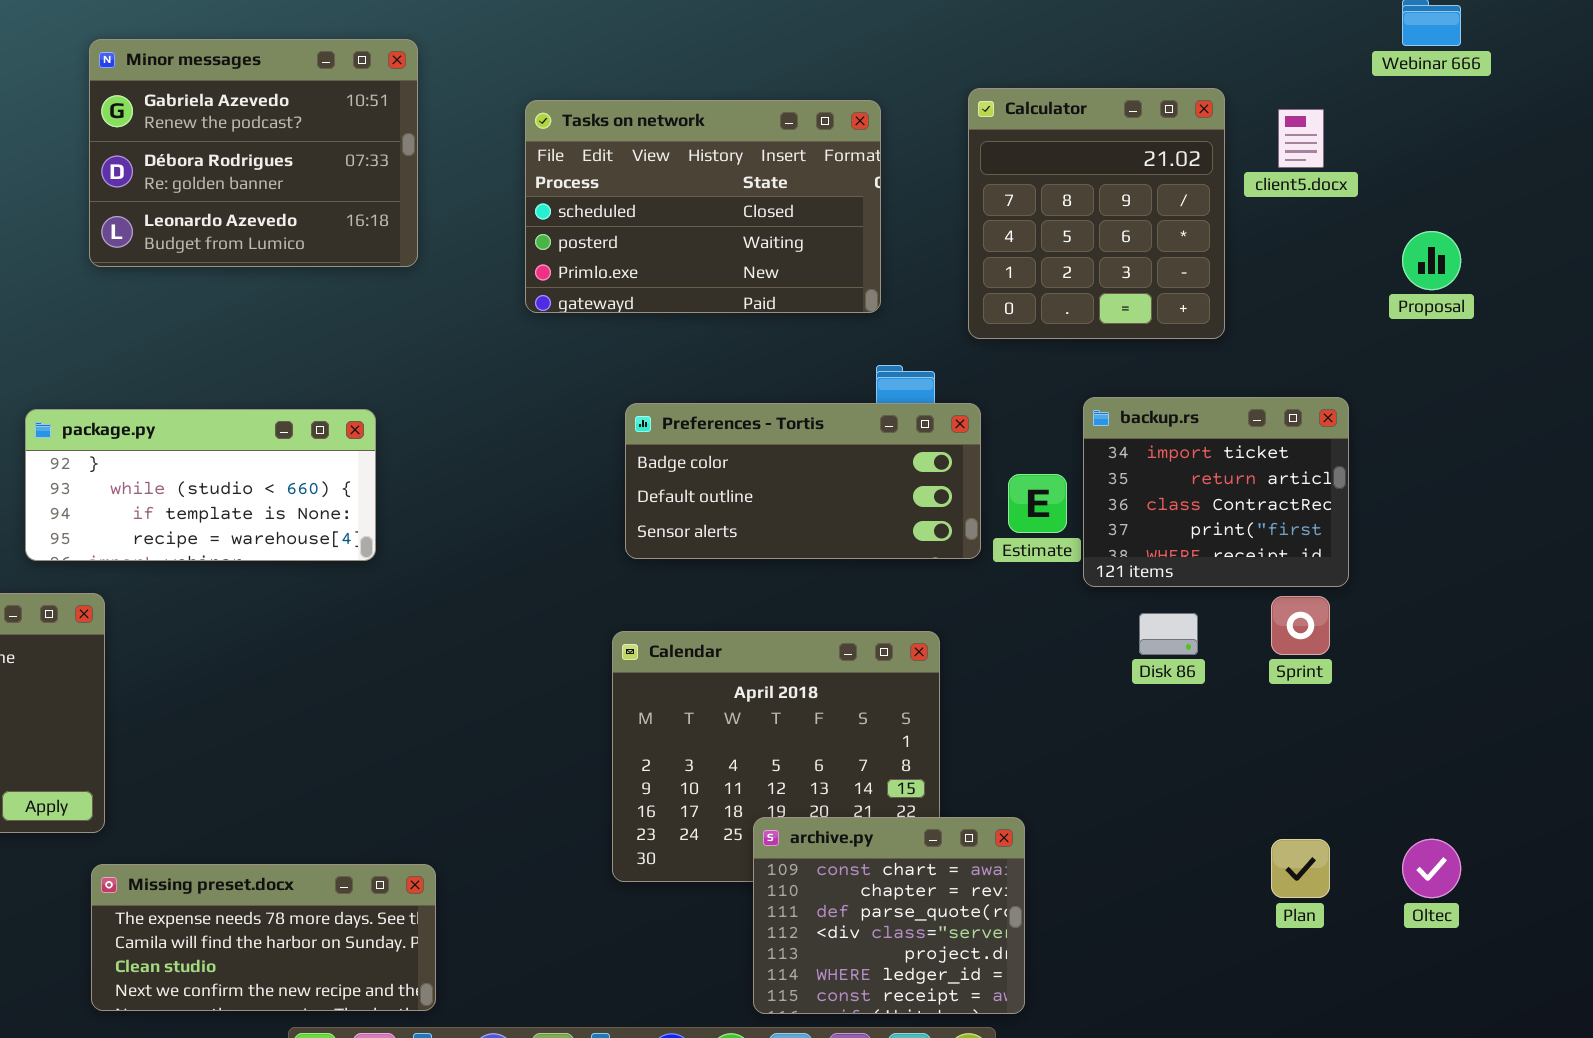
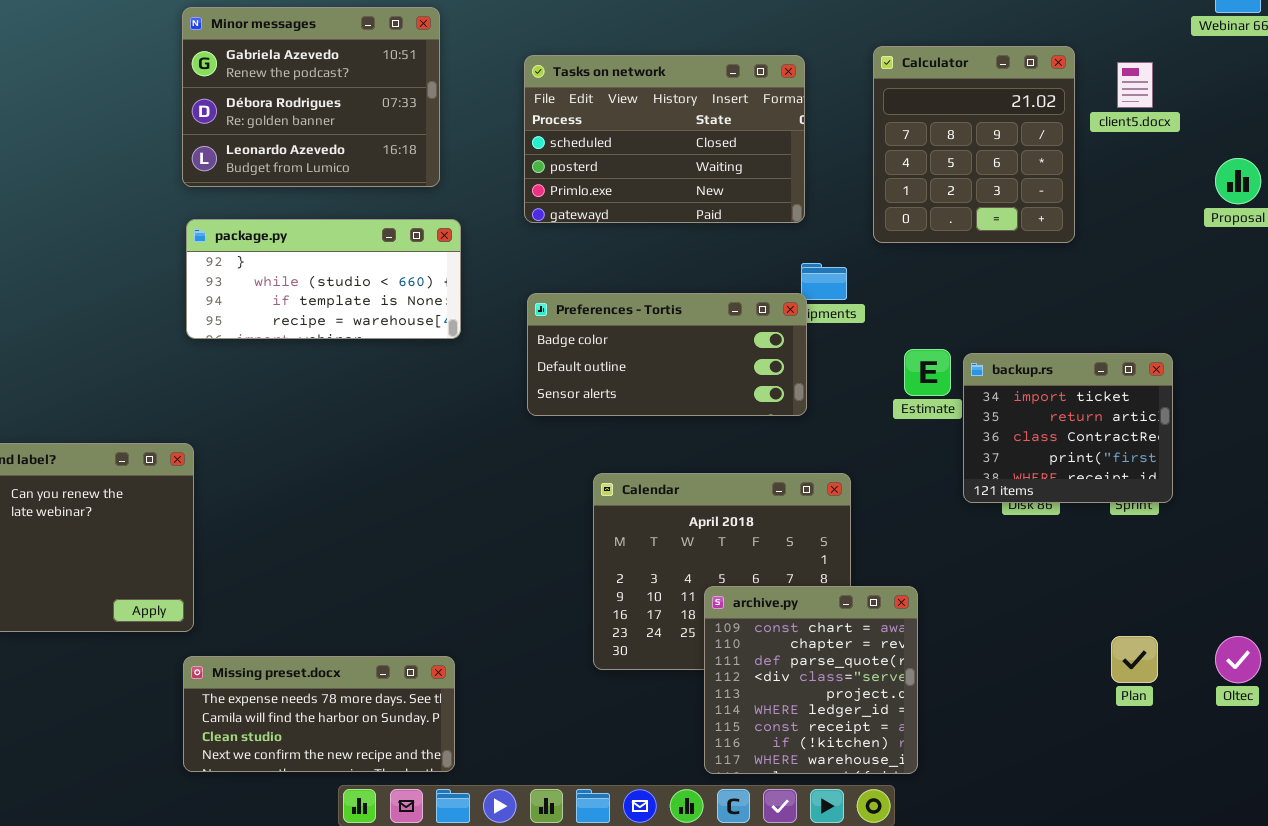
backup.rs: [1083,397,1349,587] -> [963,353,1173,503], moved
Preferences - Tortis: [625,403,981,559] -> [527,293,807,416], moved
package.py: [25,409,376,561] -> [186,219,461,339], moved
archive.py: [753,817,1025,1014] -> [704,586,918,774], resized

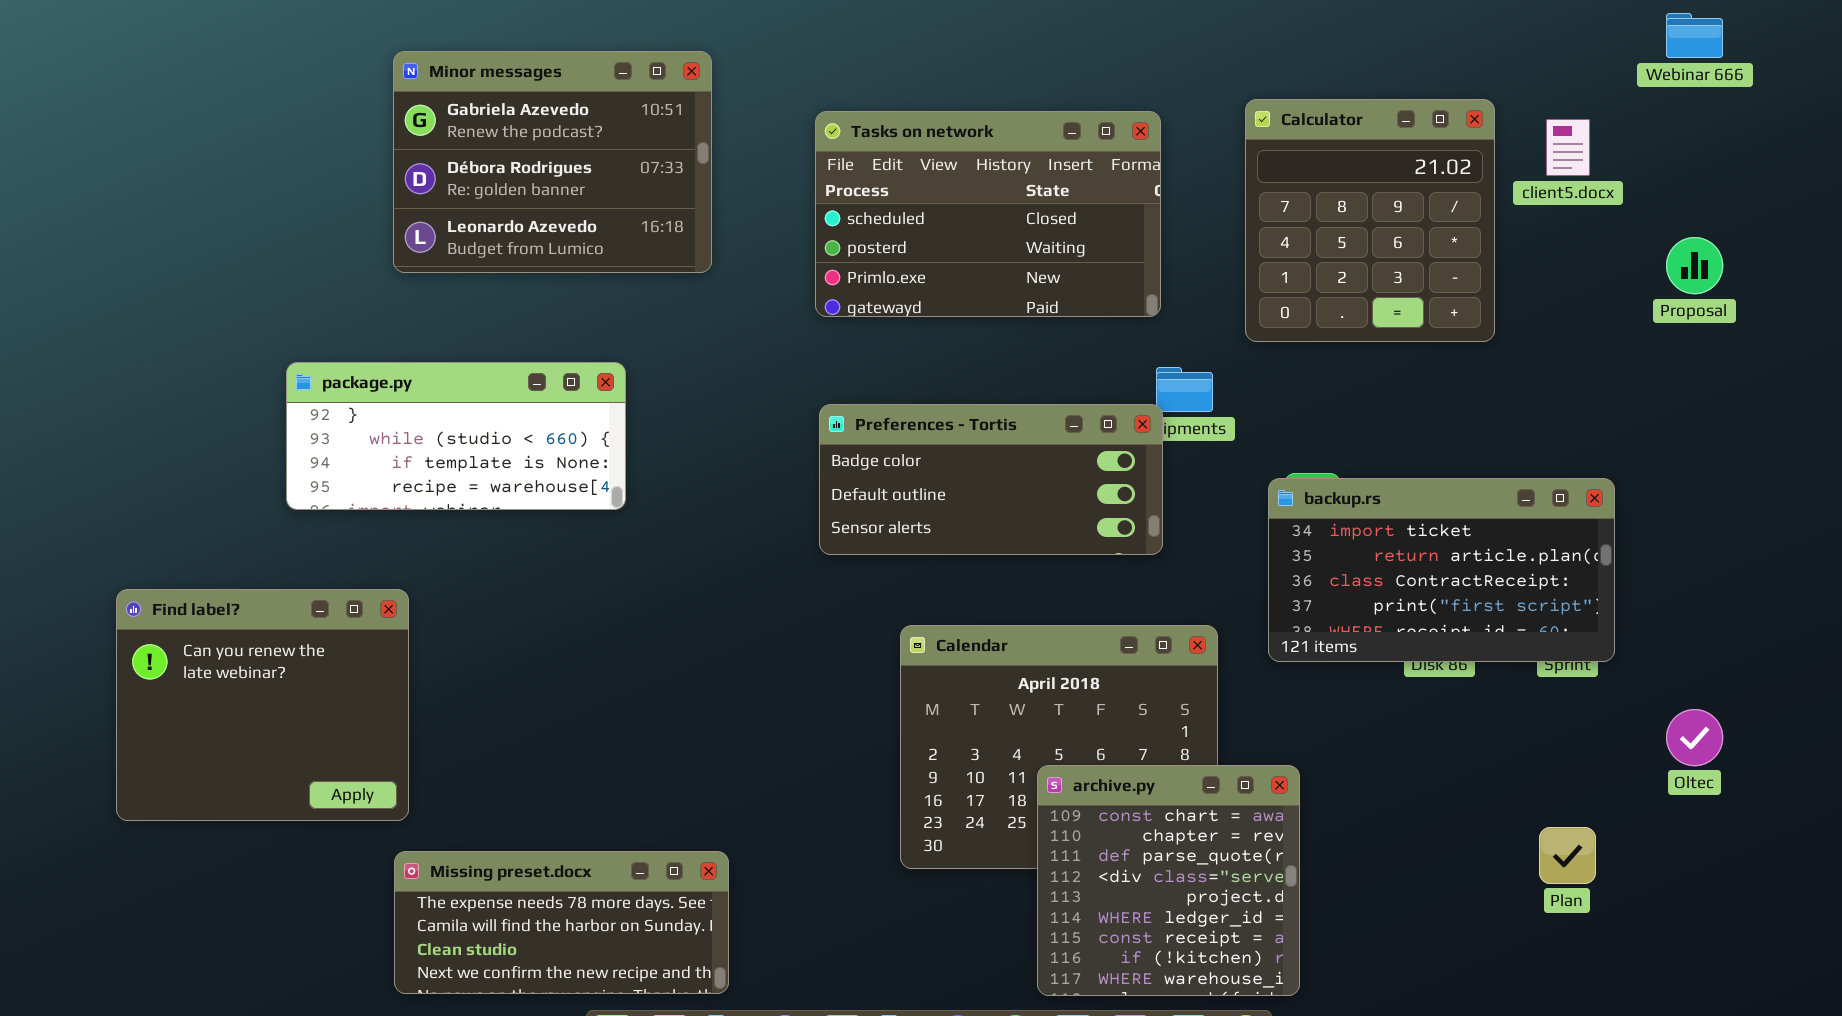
package.py: [186,219,461,339] -> [286,362,626,510], moved
backup.rs: [963,353,1173,503] -> [1268,478,1615,662], resized
Oltec: [1215,636,1261,683] -> [1666,709,1723,766], moved

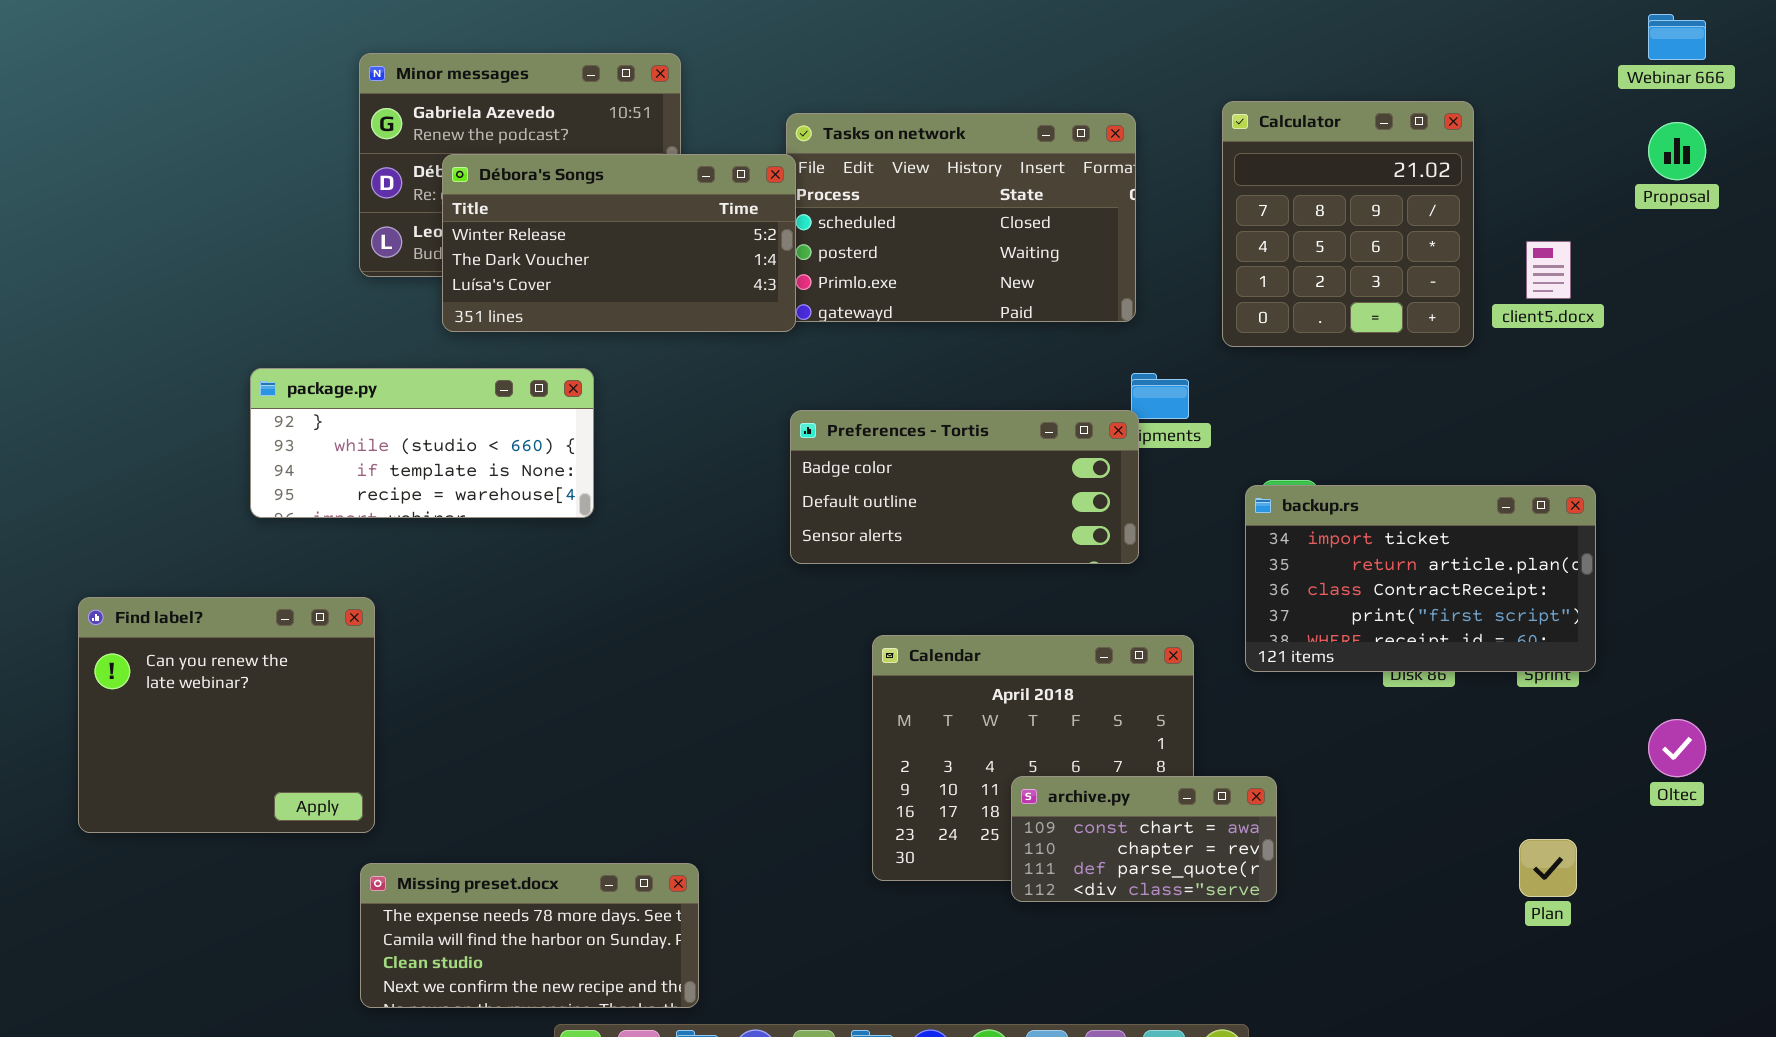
client5.docx: [1546,119,1590,176] -> [1526,241,1571,299], moved
Débora's Songs: none -> [442,154,796,332], opened
Proposal: [1666,237,1723,294] -> [1648,122,1706,180], moved
archive.py: [1037,765,1300,996] -> [1011,776,1277,902], resized

